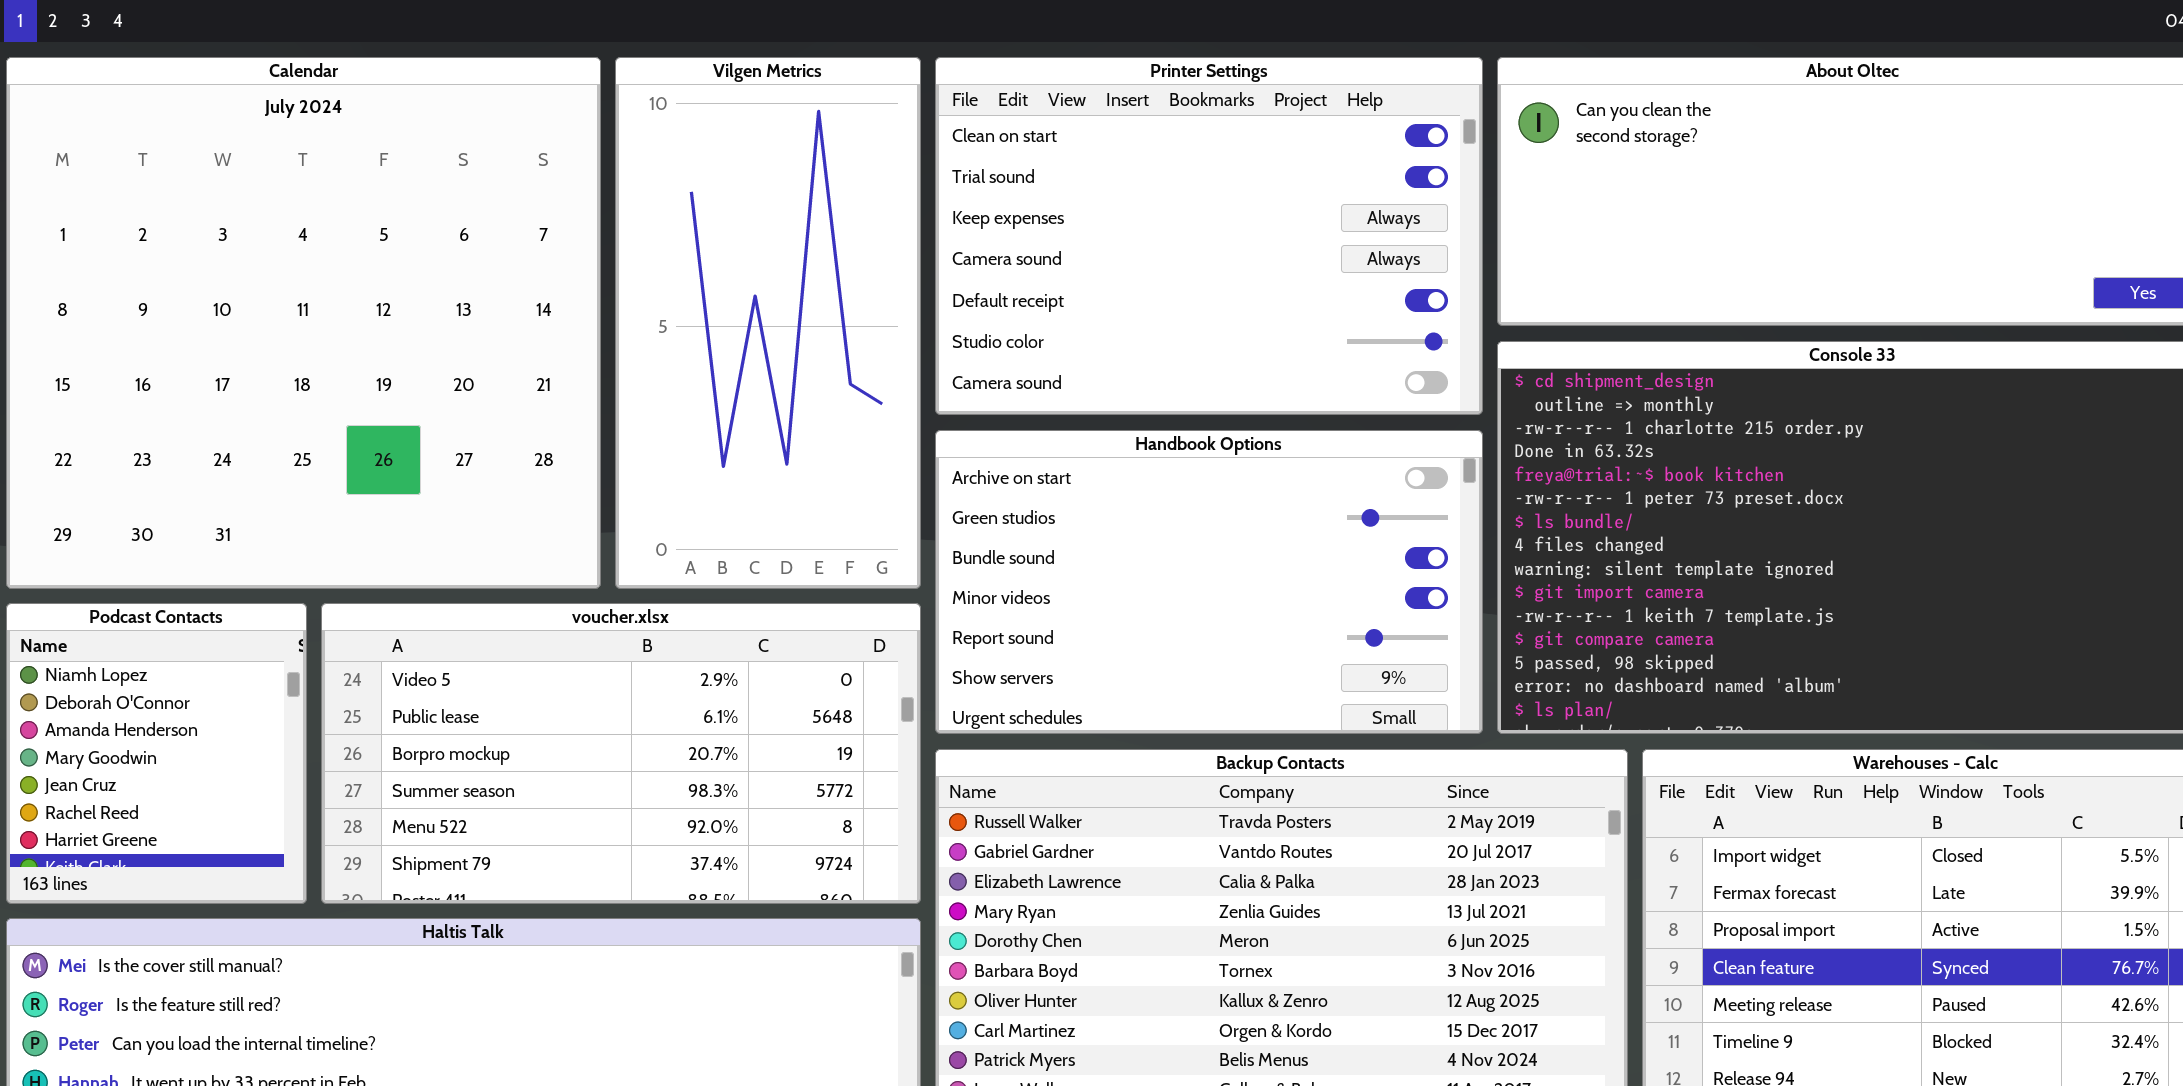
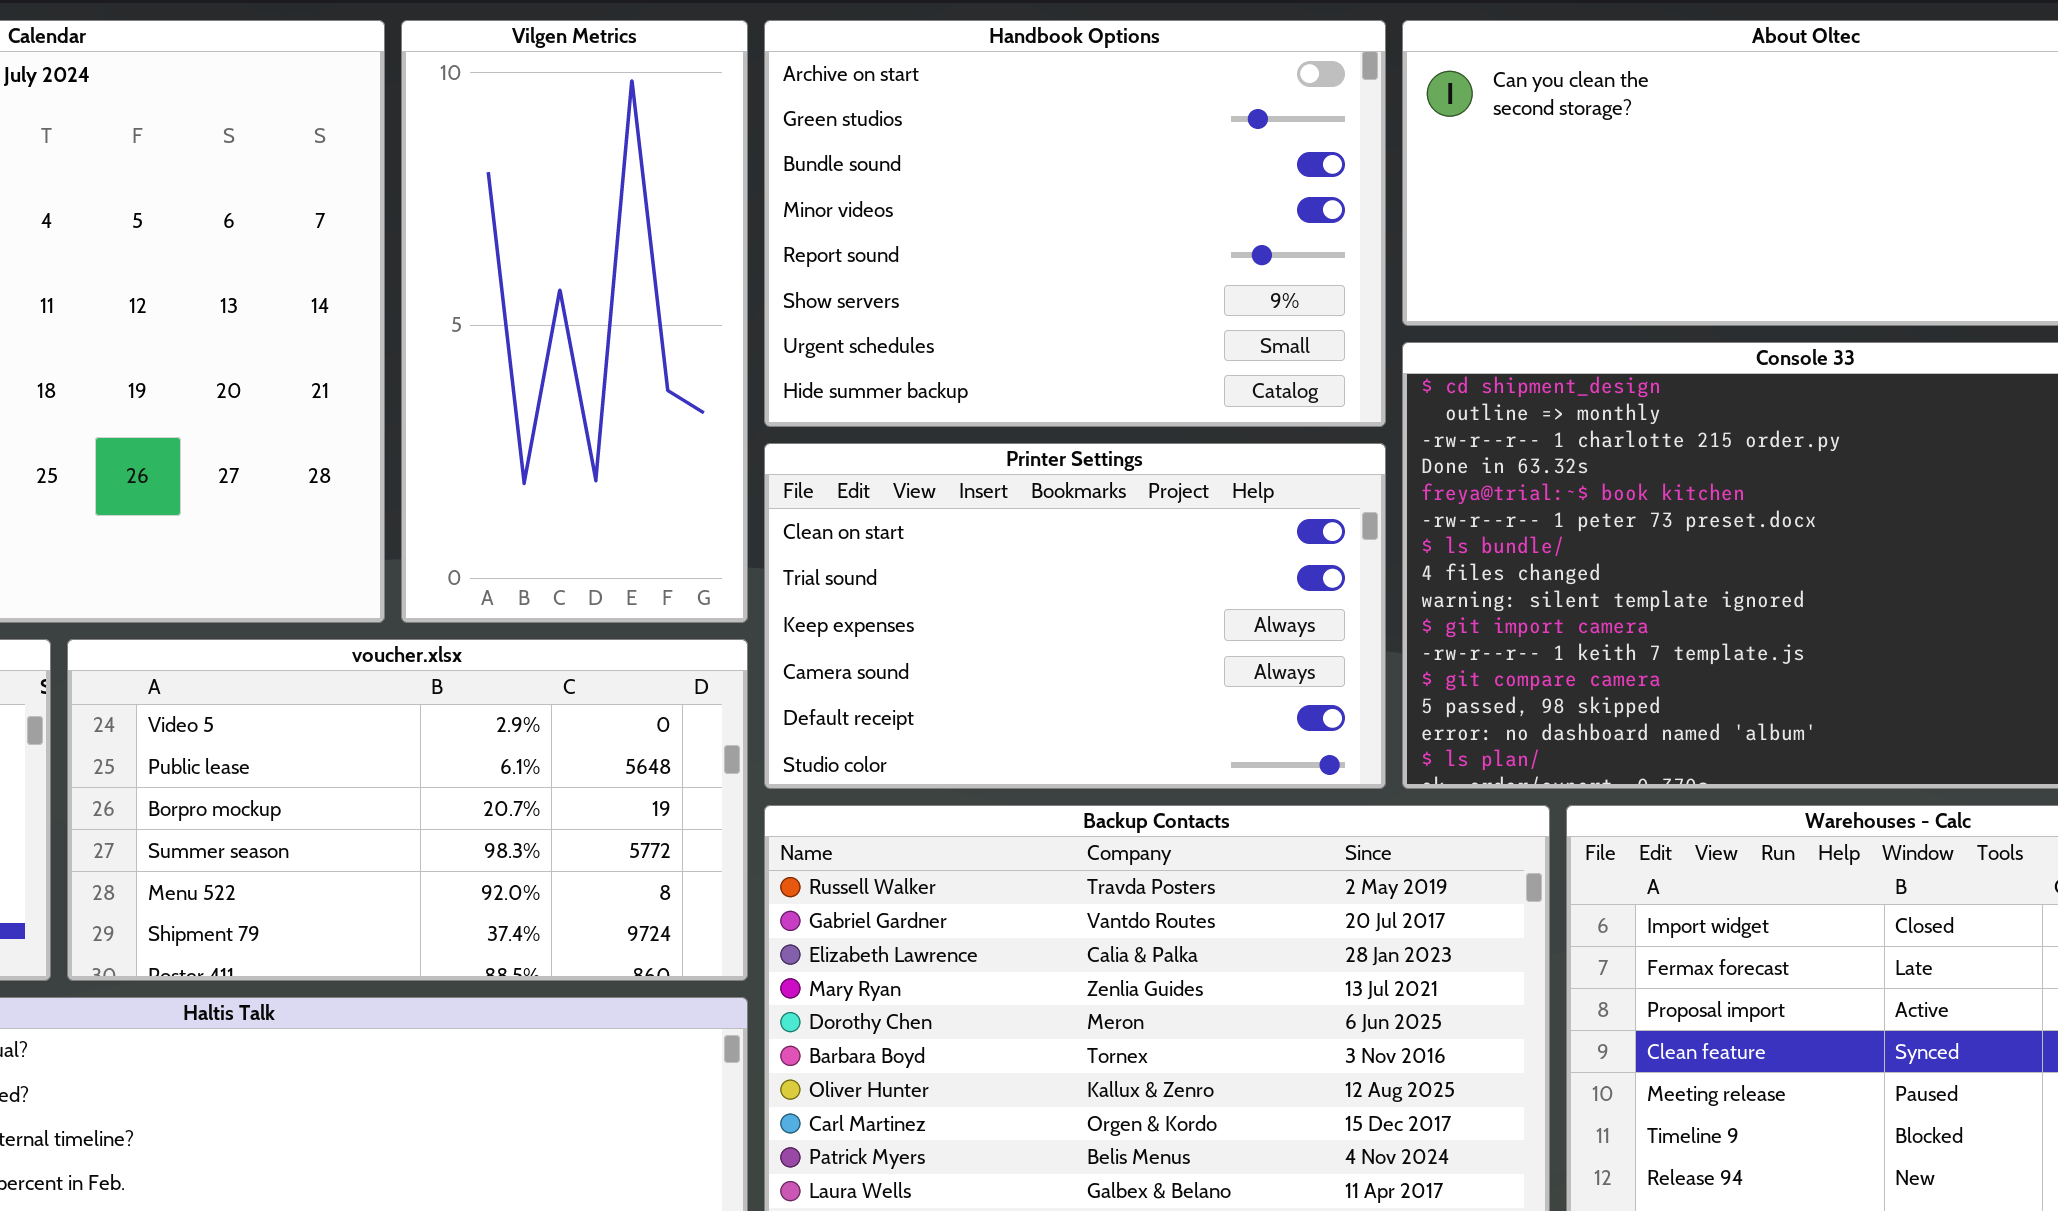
Printer Settings: [935,57,1483,415] -> [764,443,1386,789], moved, resized
Handbook Options: [935,430,1483,734] -> [764,20,1386,427], moved, resized

